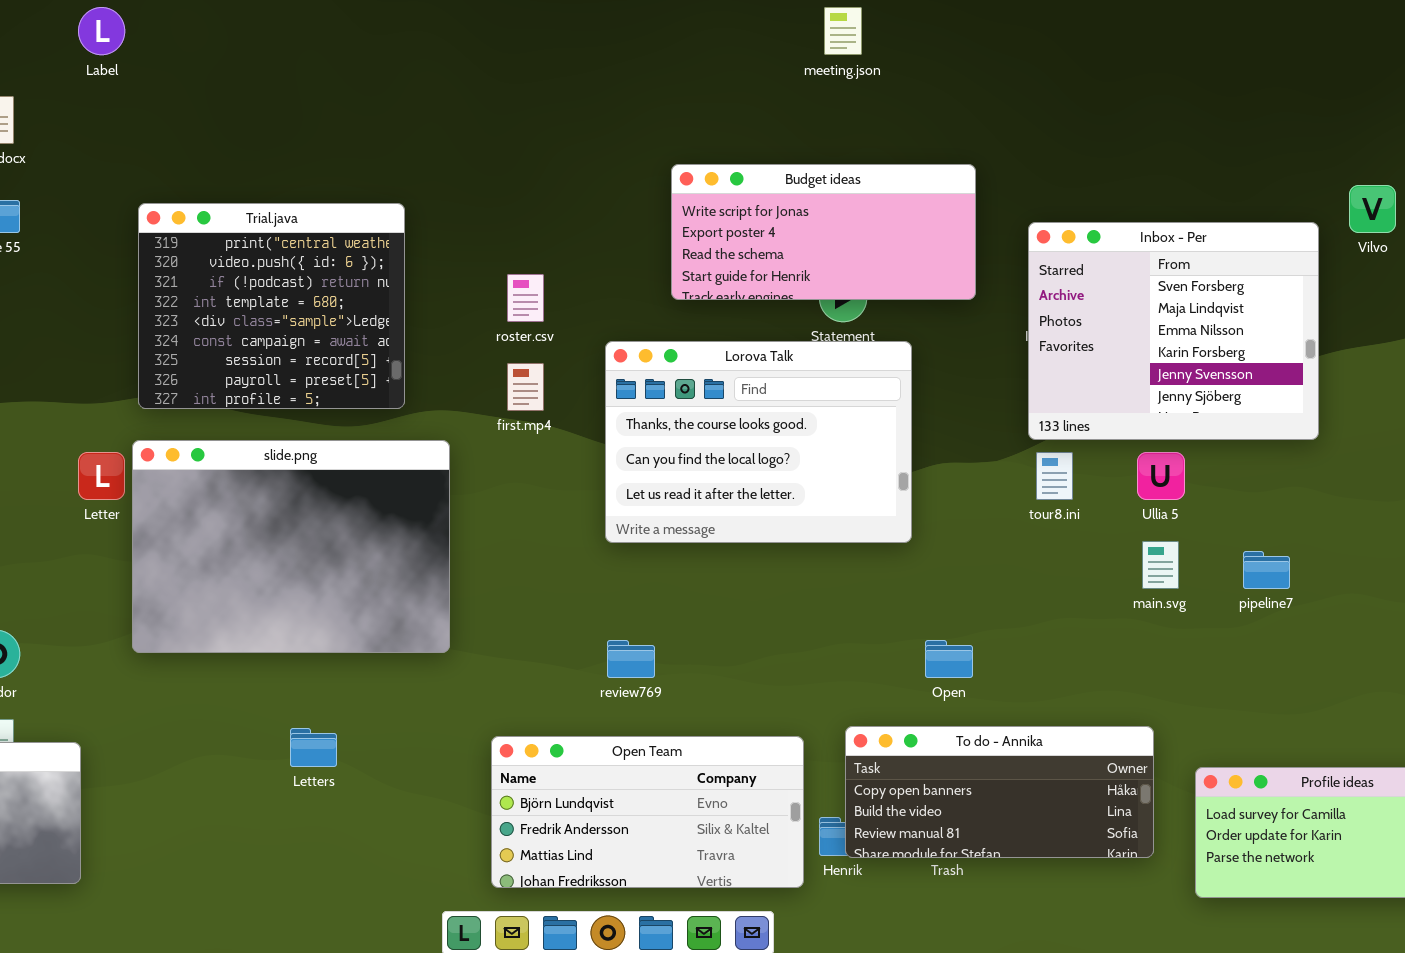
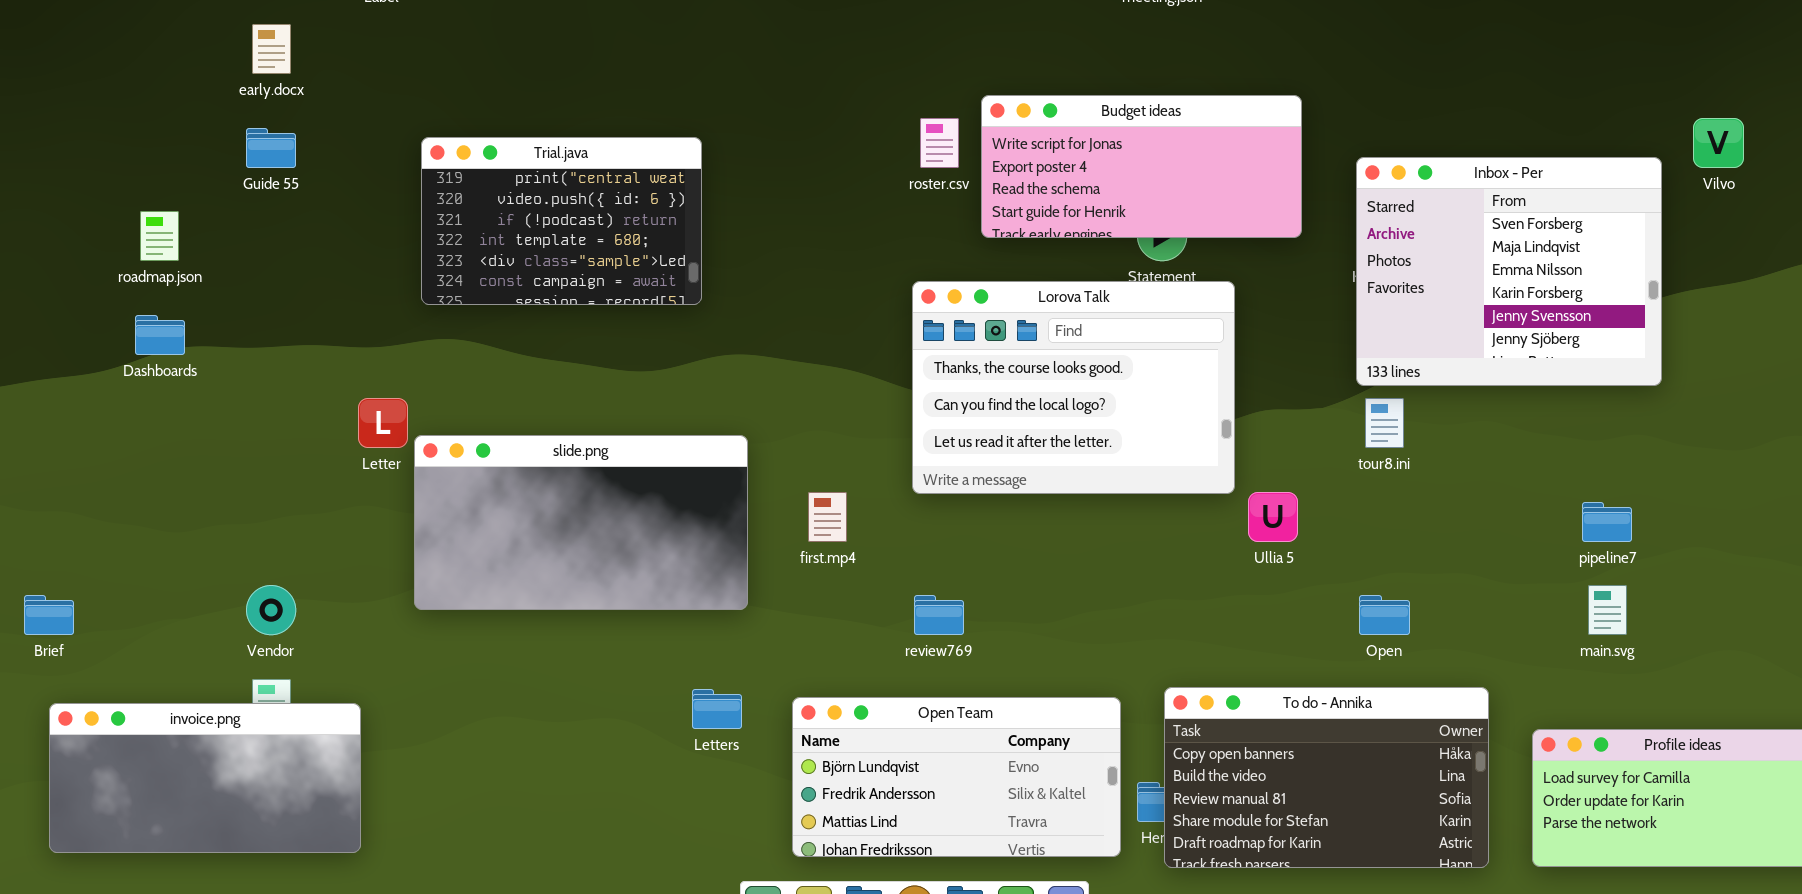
Trial.java: [138,203,405,409] -> [421,137,702,305], resized
roster.csv: [507,274,544,322] -> [920,118,959,168], moved
first.mp4: [507,363,544,411] -> [808,492,847,542], moved
slide.png: [132,440,450,653] -> [414,435,748,610], resized
Ullia 5: [1137,452,1185,500] -> [1248,492,1298,542], moved
main.svg: [1142,541,1179,589] -> [1588,585,1627,635], moved
Open: [925,640,973,678] -> [1359,595,1410,635], moved
To do - Annika: [845,726,1154,858] -> [1164,687,1489,868], resized
Letters: [290,728,337,767] -> [692,689,742,729], moved

